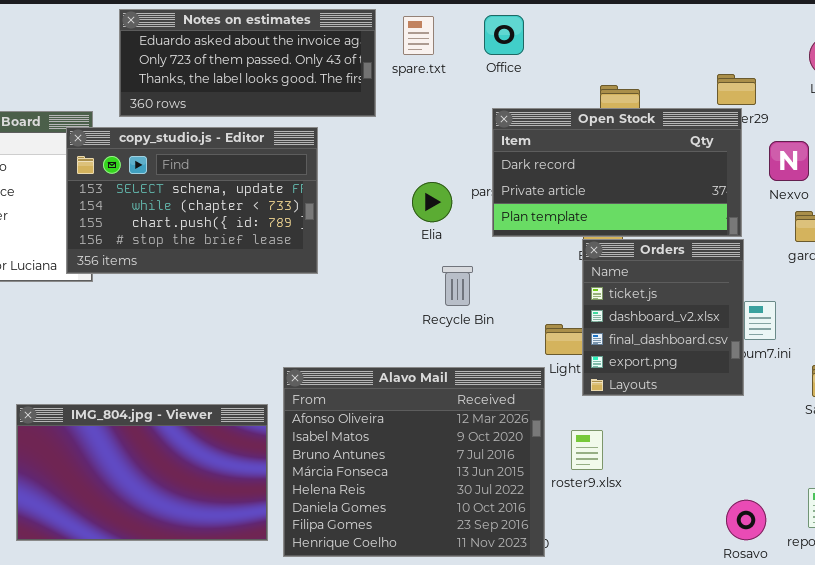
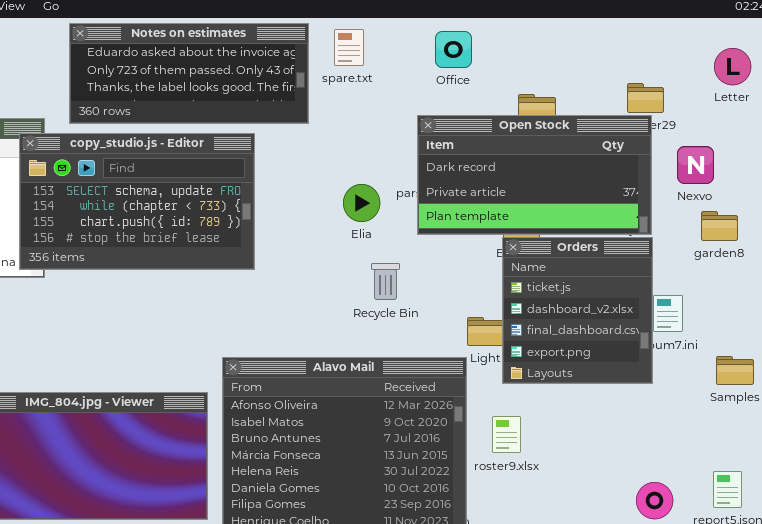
Office: [484,15,524,55] -> [435,31,472,68], moved

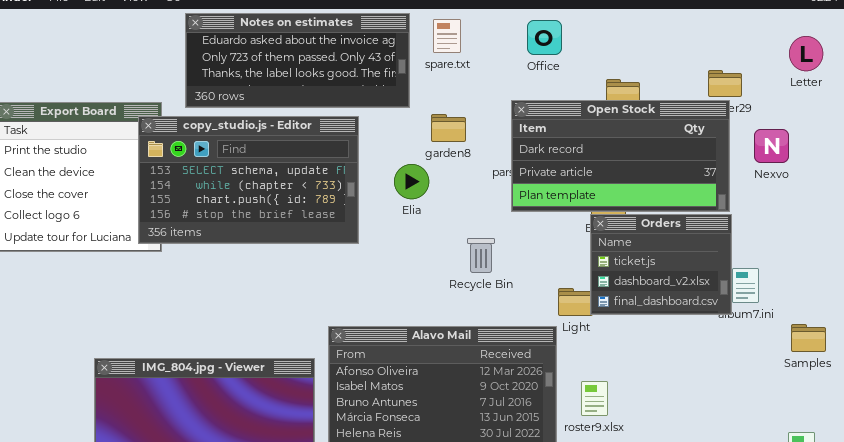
Elia: [343,184,380,222] -> [394,164,429,199], moved
garden8: [701,211,738,241] -> [431,114,466,142], moved
Orders: [502,237,653,384] -> [590,214,732,315], resized

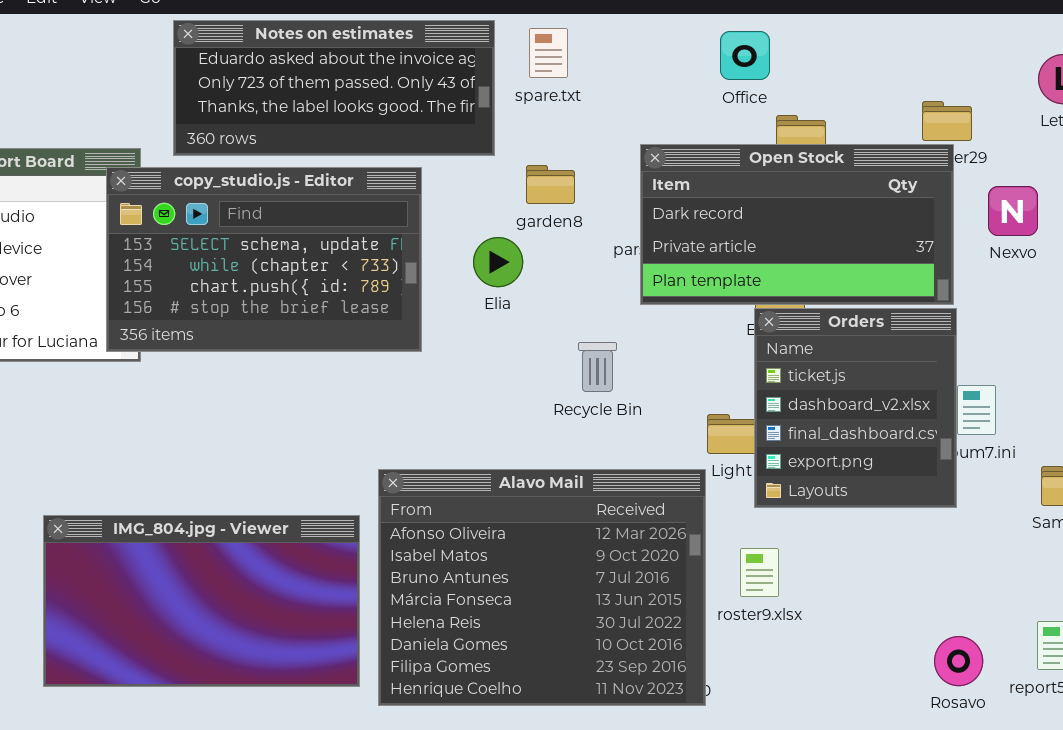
Office: [527,20,562,55] -> [720,31,770,80], moved
Orders: [590,214,732,315] -> [754,308,957,508], resized

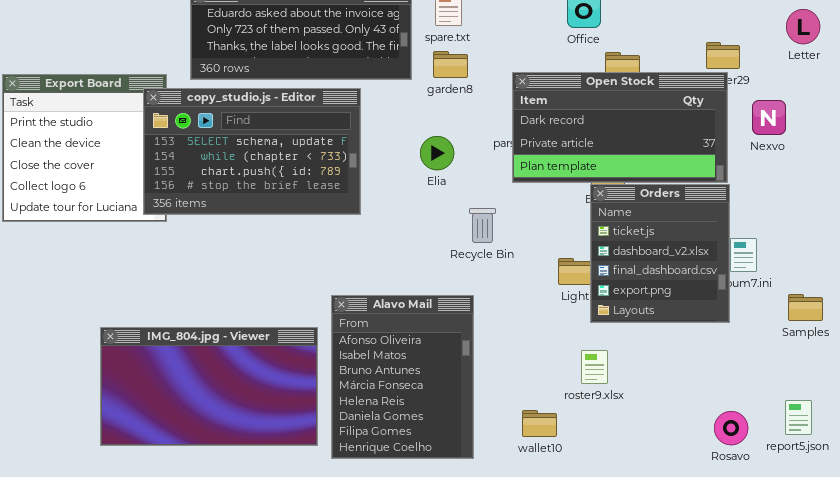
garden8: [526,165,575,204] -> [433,51,468,78], moved
Elia: [473,237,523,287] -> [420,136,454,170], moved
Alavo Mail: [378,469,706,706] -> [331,295,474,459], resized

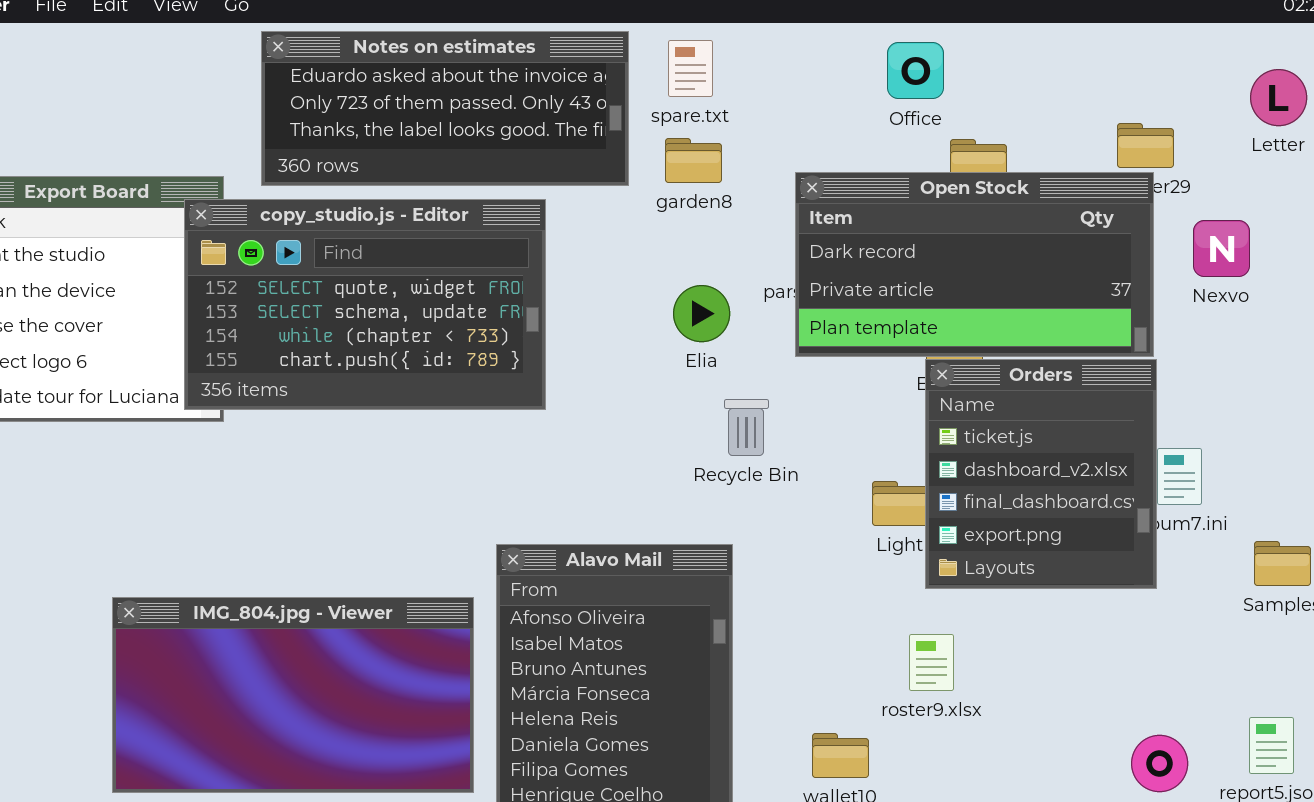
copy_studio.js - Editor: [143,88,361,215] -> [184,199,546,410], scrolled up 1 row
Elia: [420,136,454,170] -> [673,285,730,342], moved

